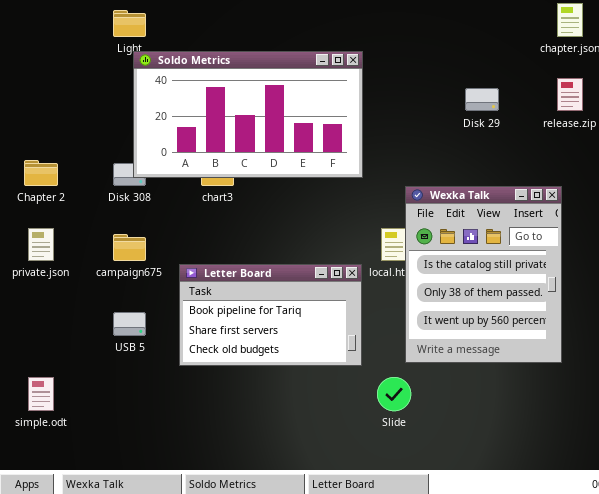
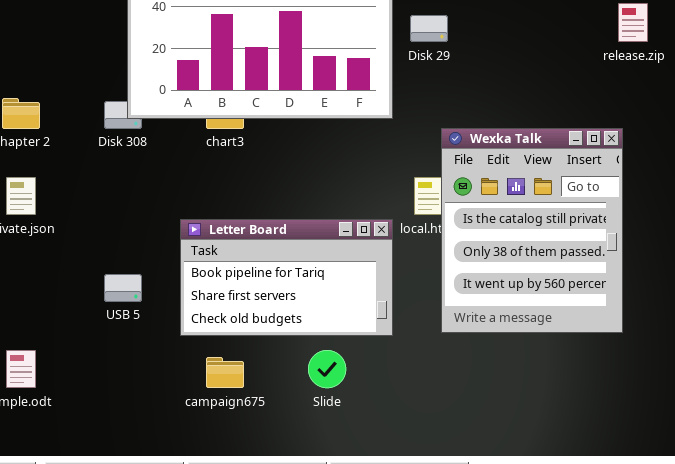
Disk 29: [465,88,499,111] -> [410,15,448,42], moved
campaign675: [113,234,146,261] -> [206,357,244,388], moved
Slide: [377,377,411,411] -> [308,350,346,388], moved

